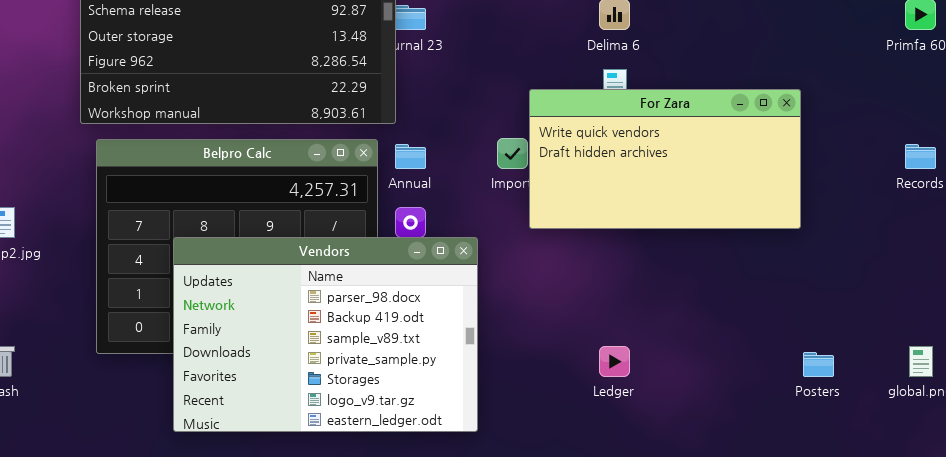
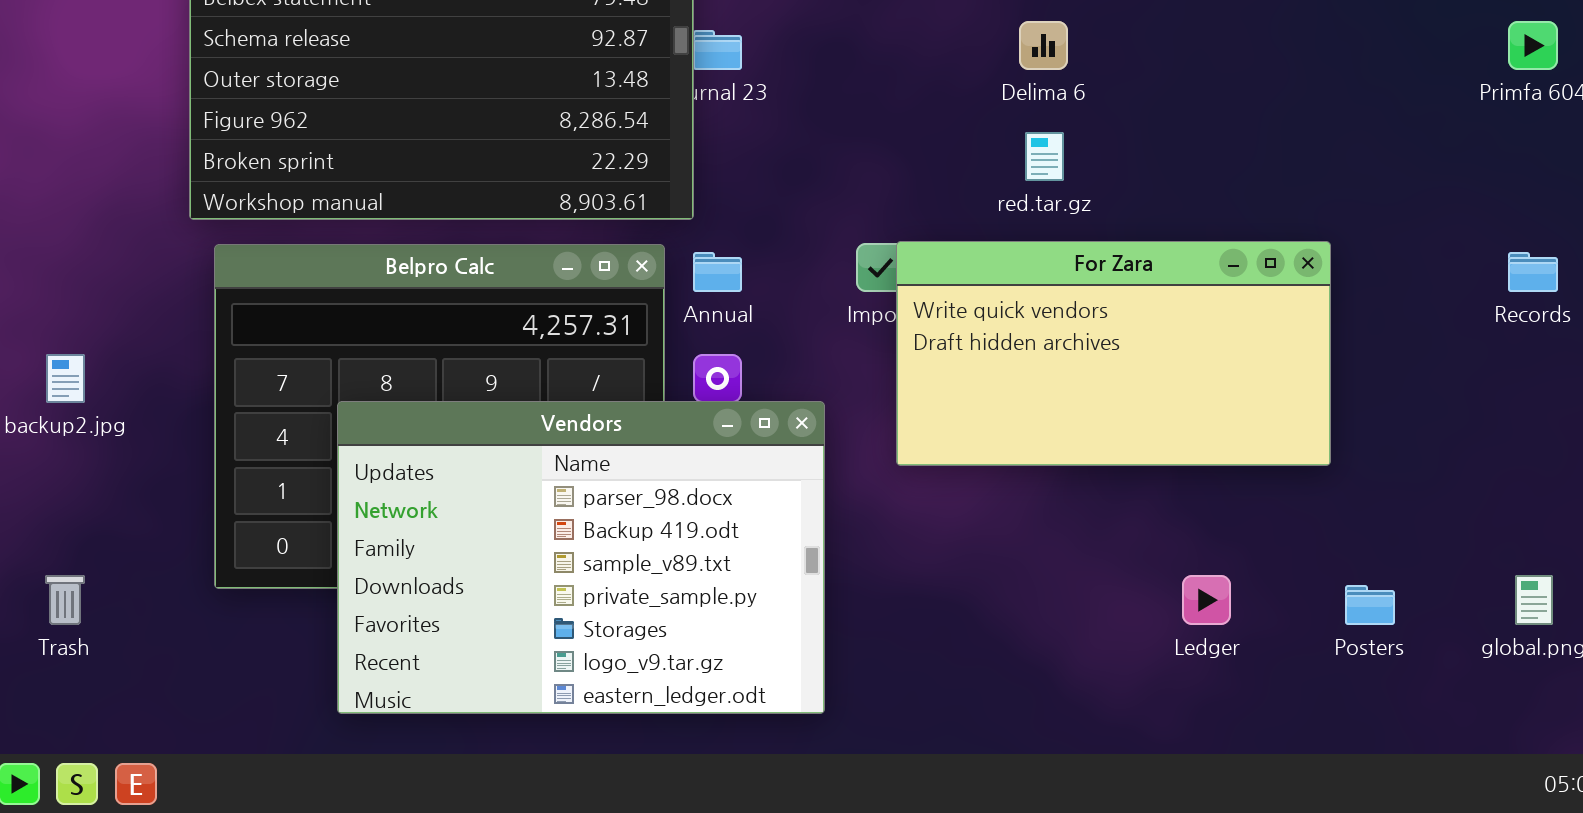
For Zara: [529,89,801,229] -> [896,241,1331,466], moved
Ledger: [599,346,630,377] -> [1182,575,1231,625], moved

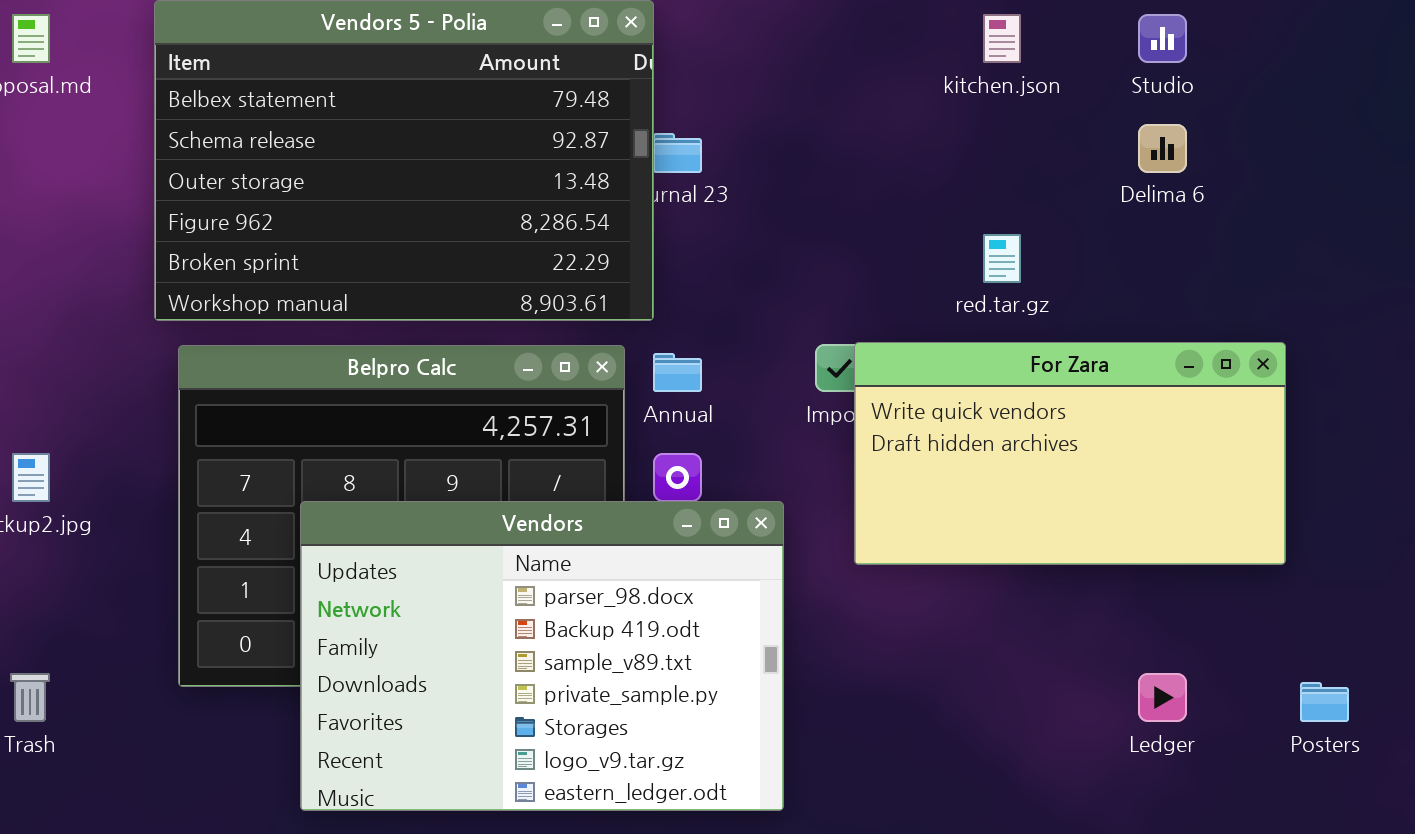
Delima 6: [1019,21,1068,70] -> [1138,124,1187,173], moved

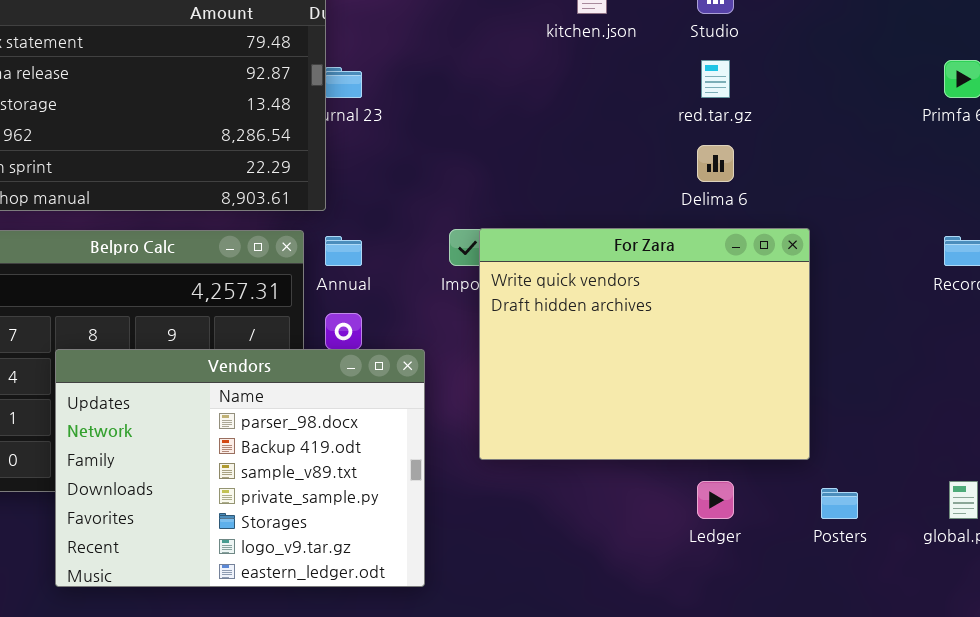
Delima 6: [1138,124,1187,173] -> [697,145,734,182], moved
red.tar.gz: [983,234,1021,283] -> [701,60,730,98], moved
For Zara: [854,342,1286,565] -> [479,228,810,460], resized

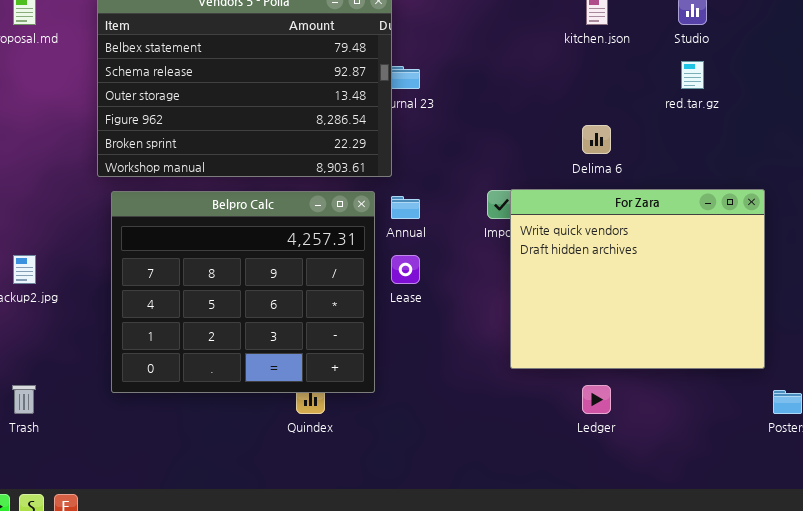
Delima 6: [697,145,734,182] -> [582,125,611,154], moved
Vendors: [55,349,425,587] -> none, closed
Ledger: [697,481,734,519] -> [582,385,611,414], moved

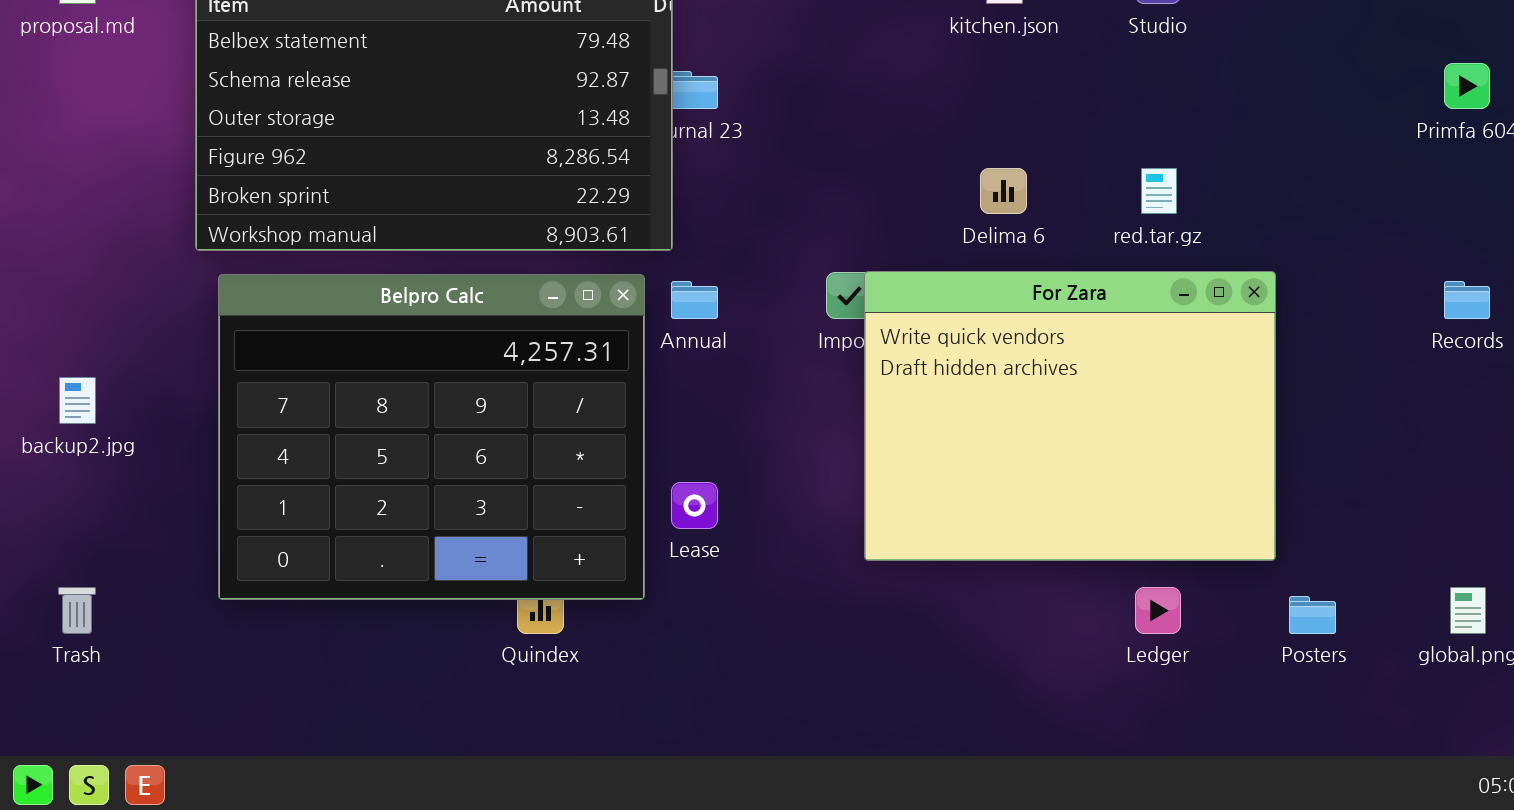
red.tar.gz: [681,61,704,89] -> [1141,168,1177,214], moved
Lease: [391,255,420,284] -> [671,482,718,529], moved
Ledger: [582,385,611,414] -> [1135,587,1181,634], moved

